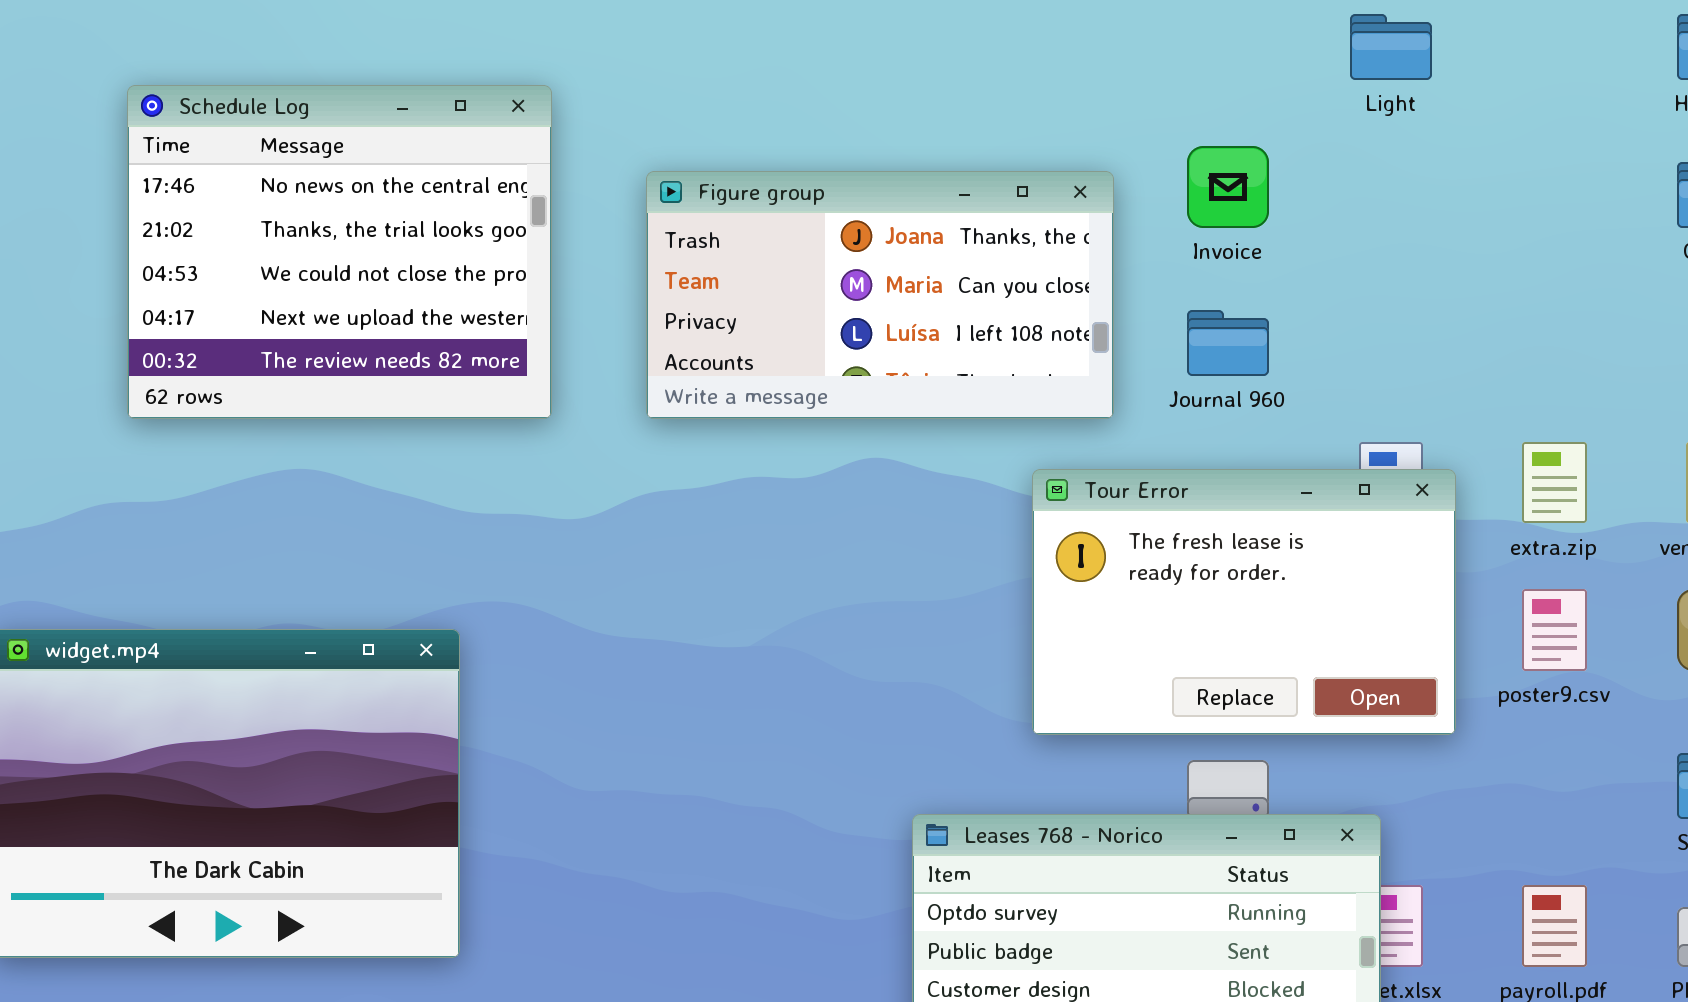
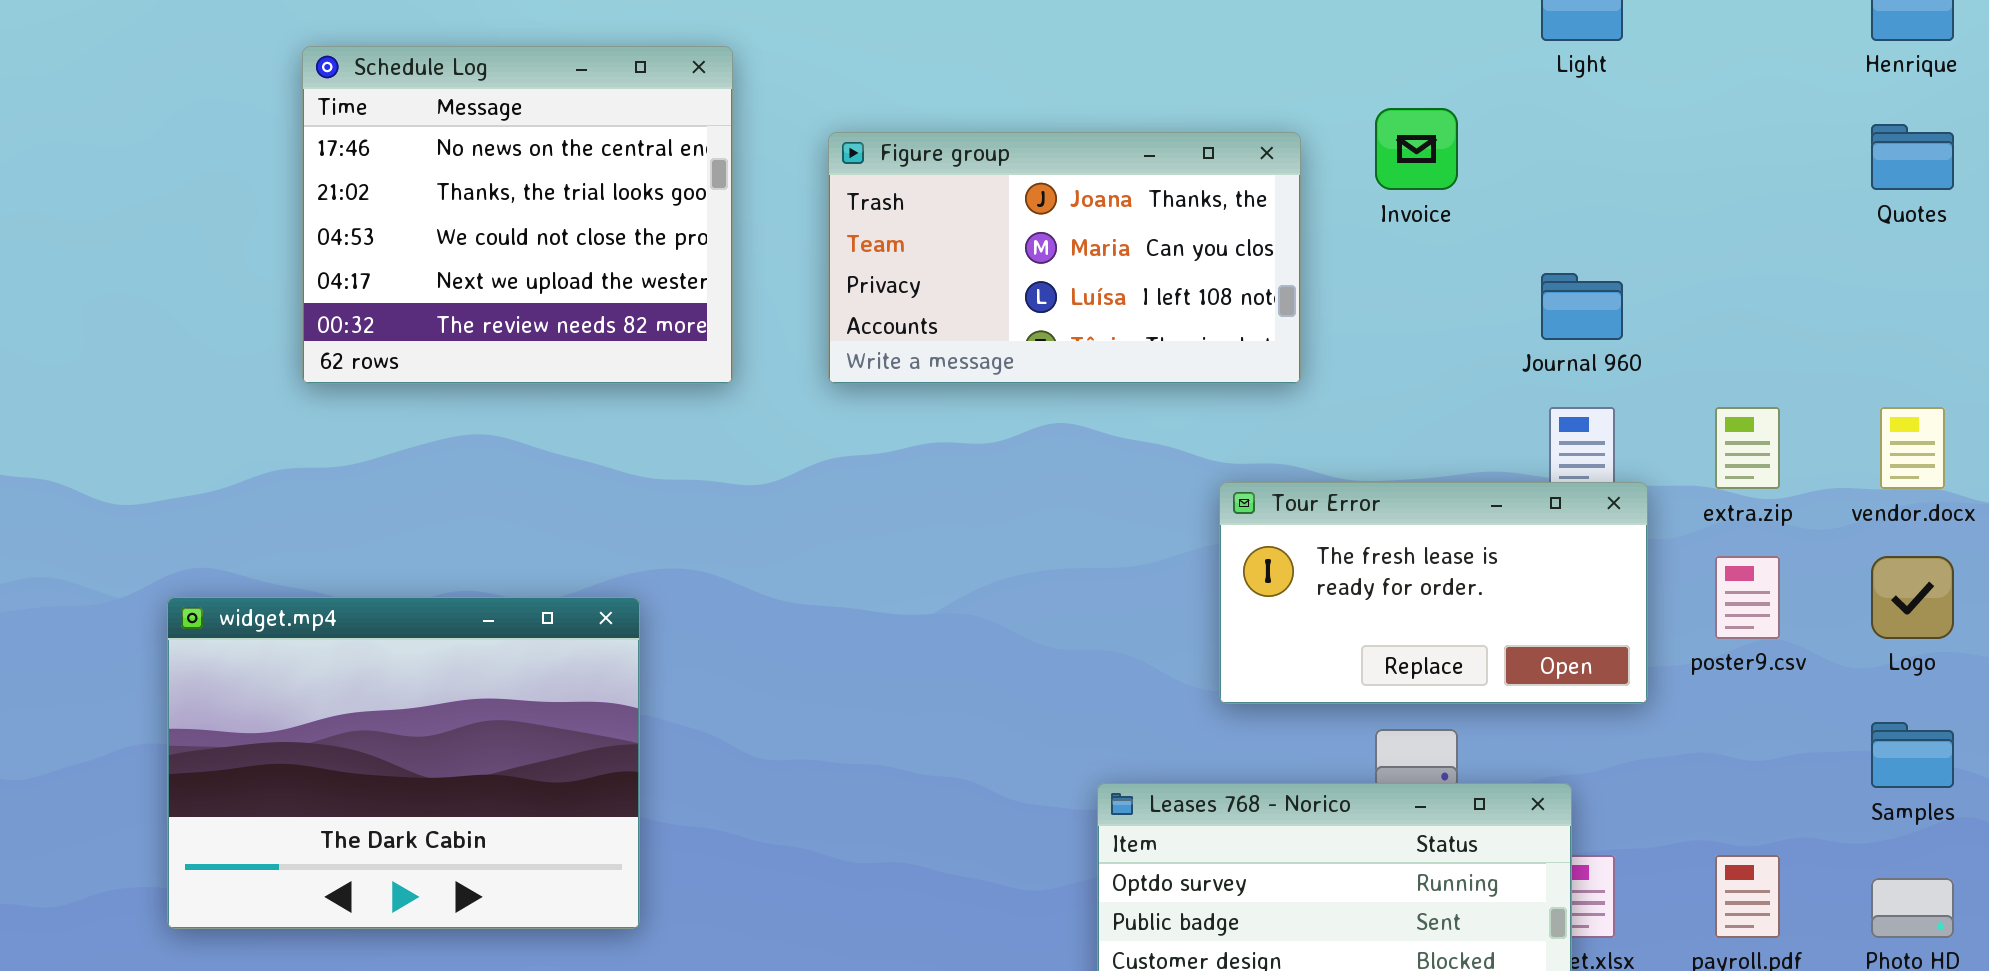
Journal 960: [1187,310,1269,376] -> [1541,273,1623,340], moved
Tour Error: [1032,469,1456,735] -> [1219,482,1648,704], resized

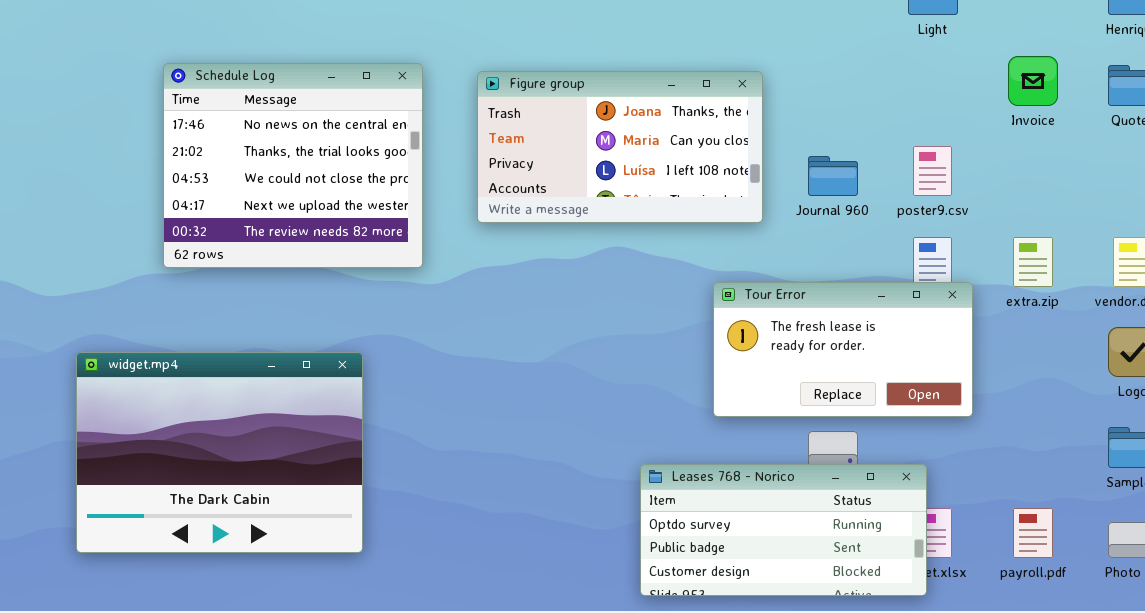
Schedule Log: [302,46,733,384] -> [163,63,423,268], moved
Invoice: [1375,108,1458,190] -> [1008,56,1058,106], moved
Journal 960: [1541,273,1623,340] -> [808,156,858,196], moved
poster9.csv: [1715,556,1780,639] -> [913,146,952,196], moved

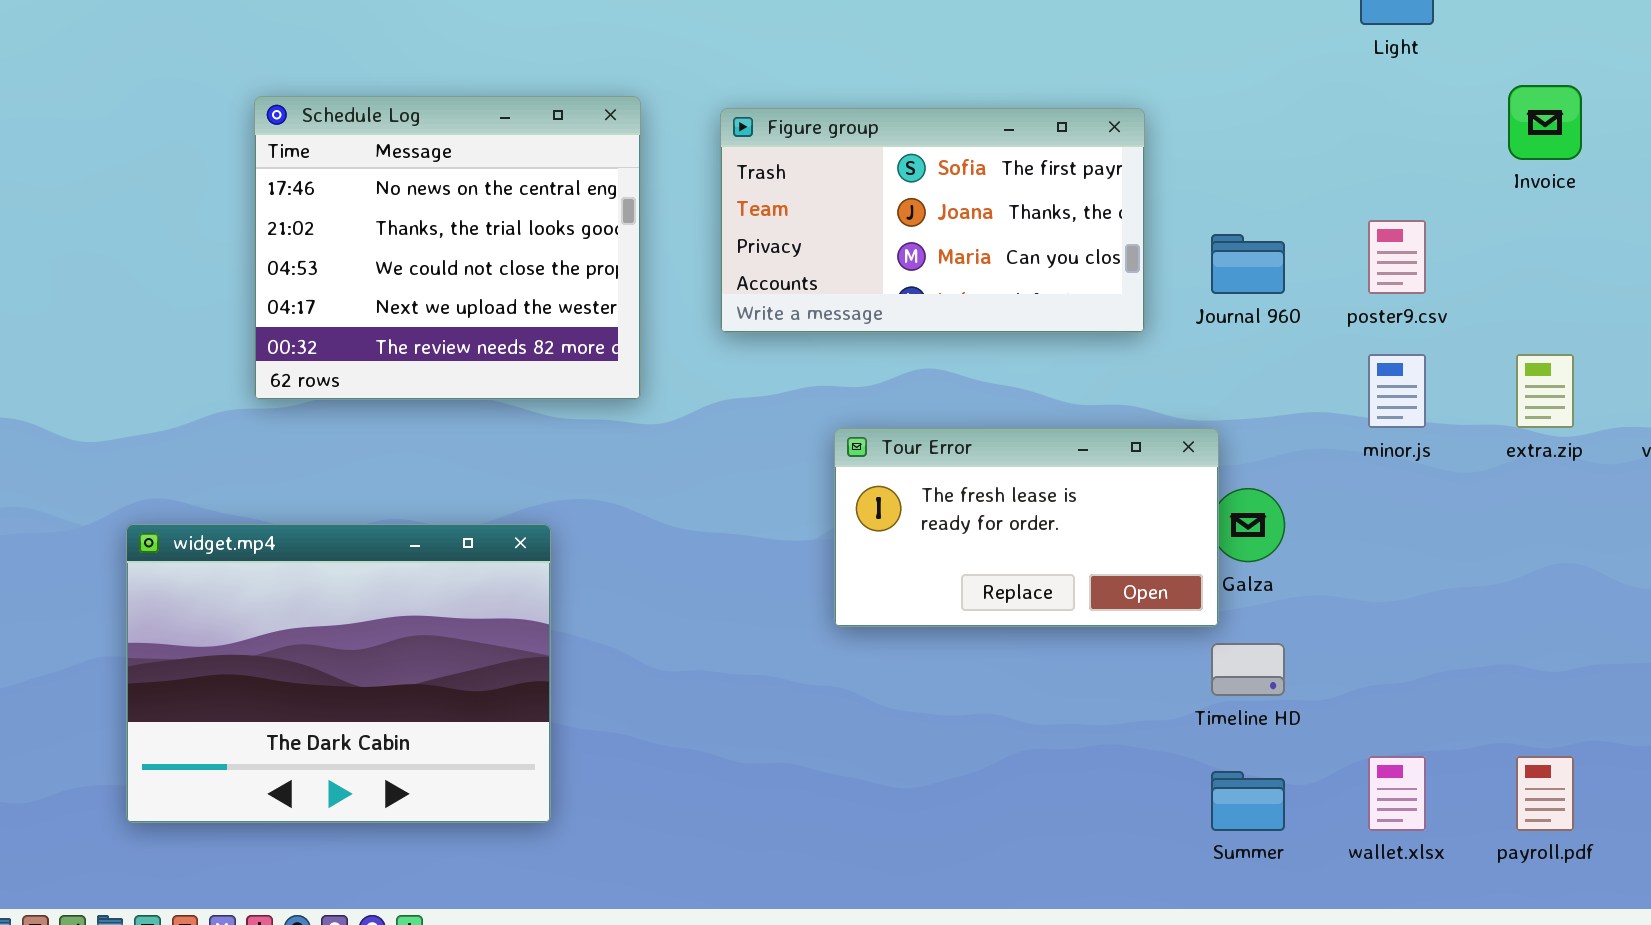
Figure group: [477,71,763,223] -> [720,108,1145,333], scrolled up 1 row
Tour Error: [713,282,973,417] -> [834,428,1219,627], moved
Leases 768 - Norico: [640,464,927,596] -> none, closed

